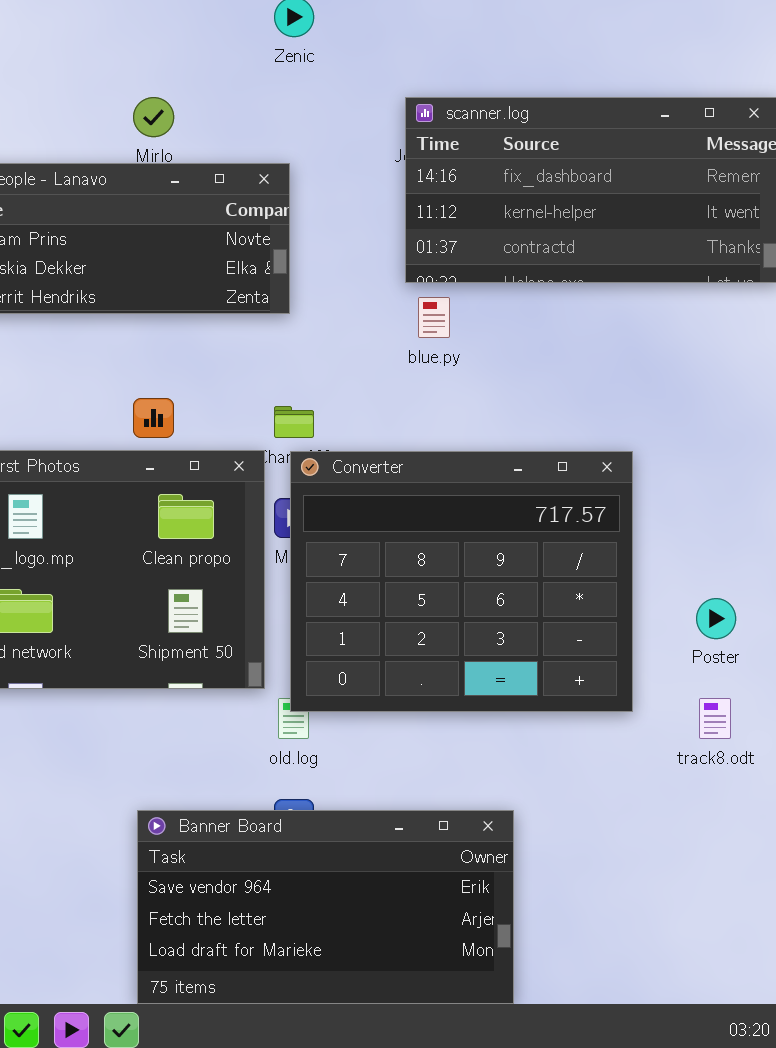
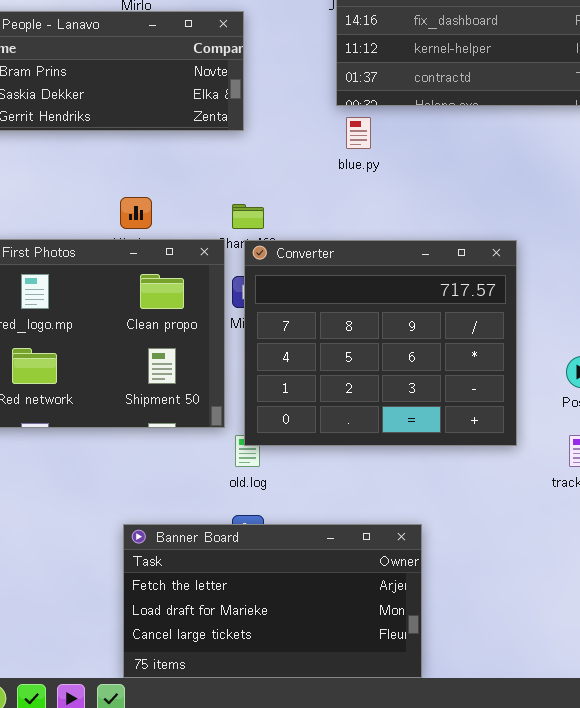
Banner Board: [137,810,514,1004] -> [123,524,422,678], scrolled down 1 row

